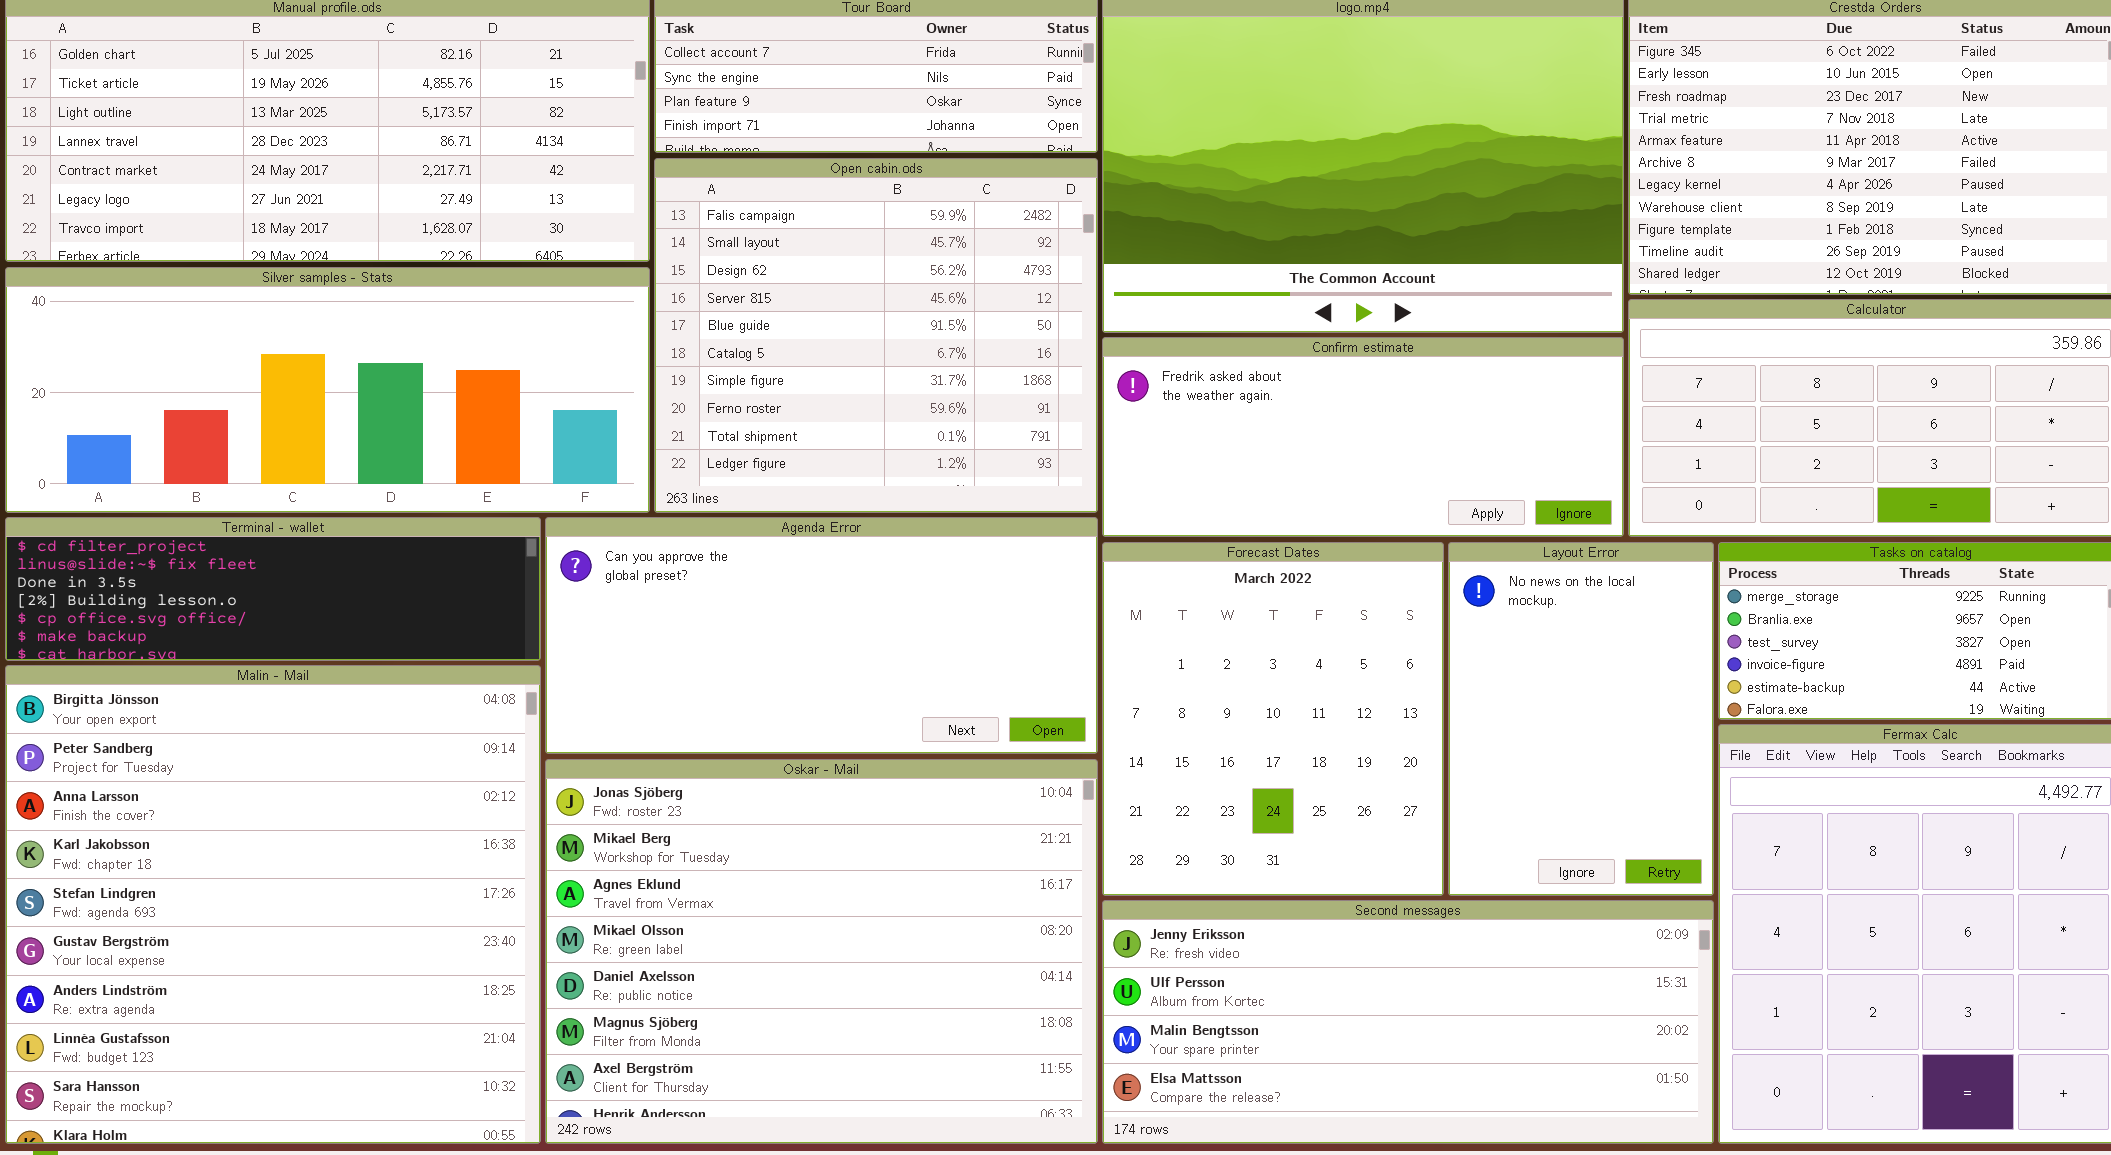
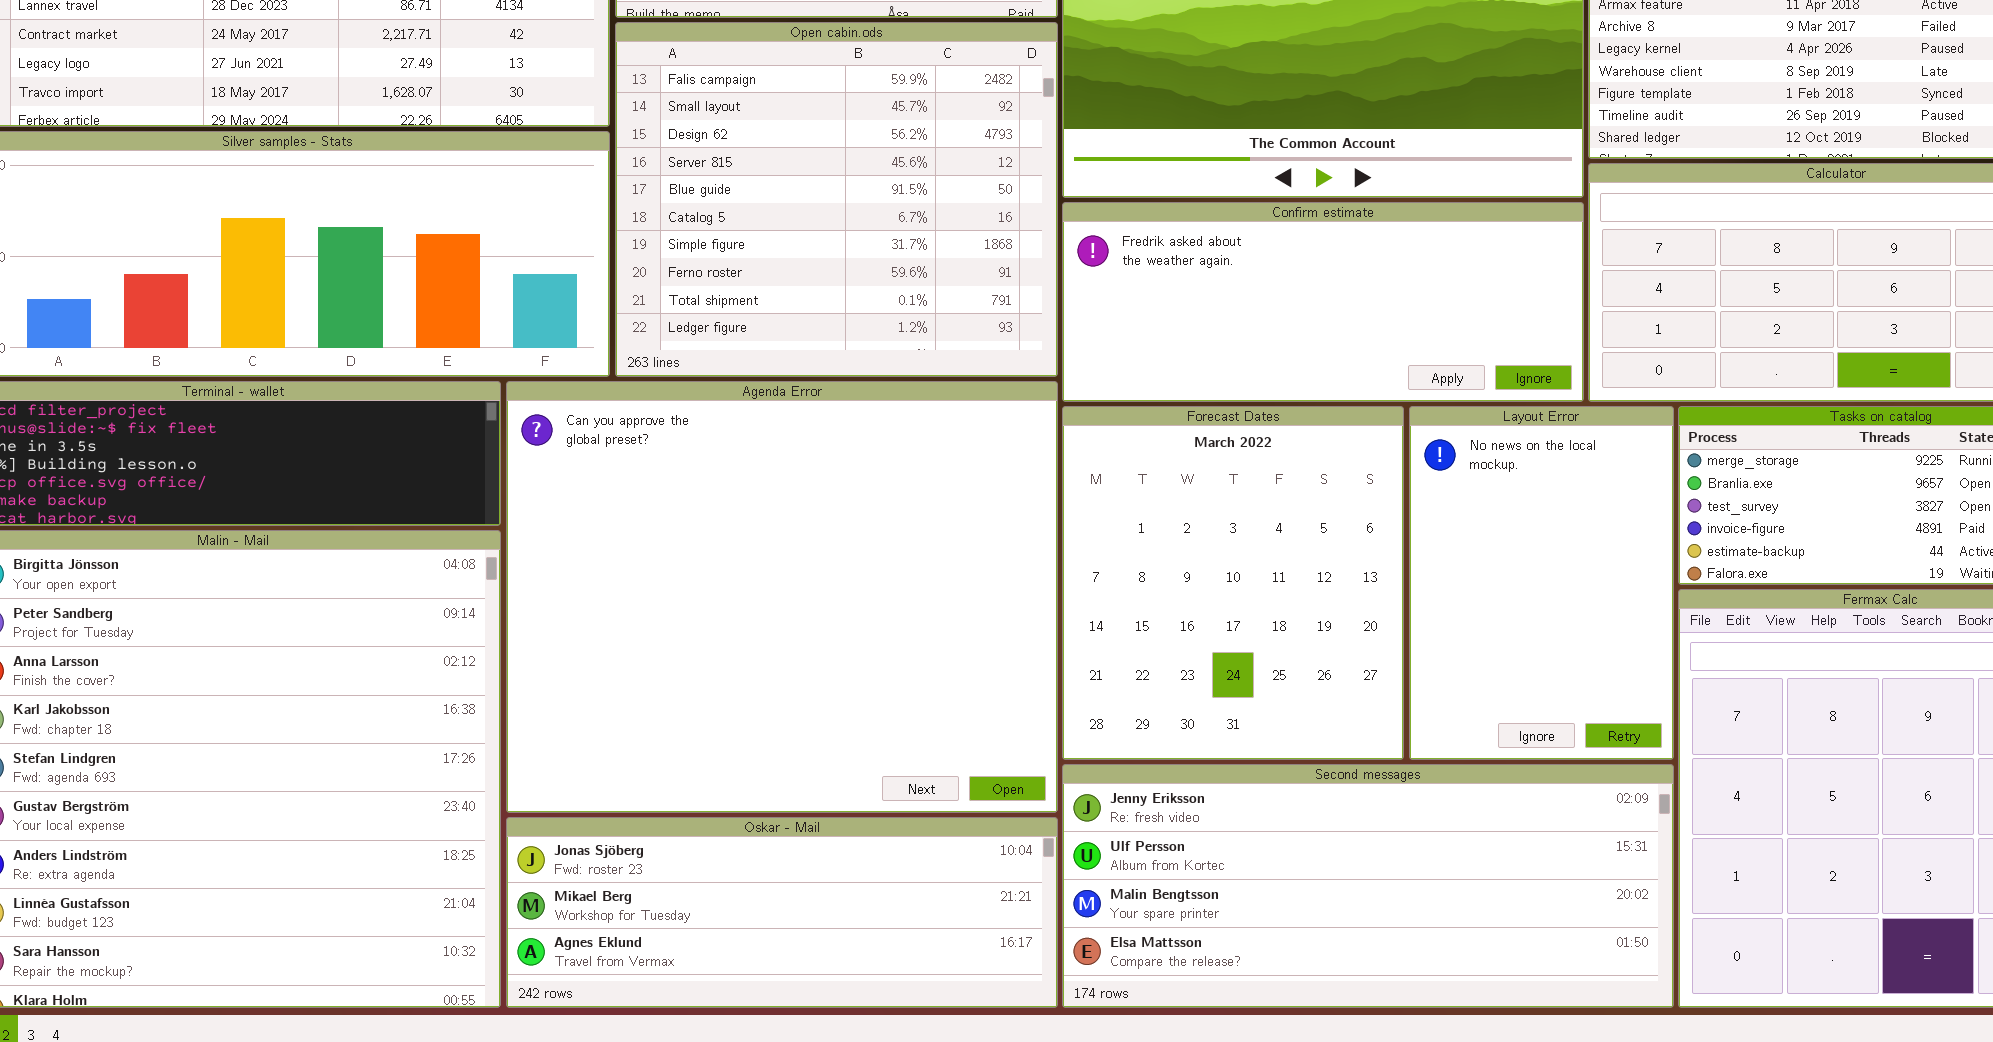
Agenda Error: [545,517,1098,754] -> [506,381,1058,813], resized
Oskar - Mail: [545,759,1098,1144] -> [506,817,1058,1008], resized

